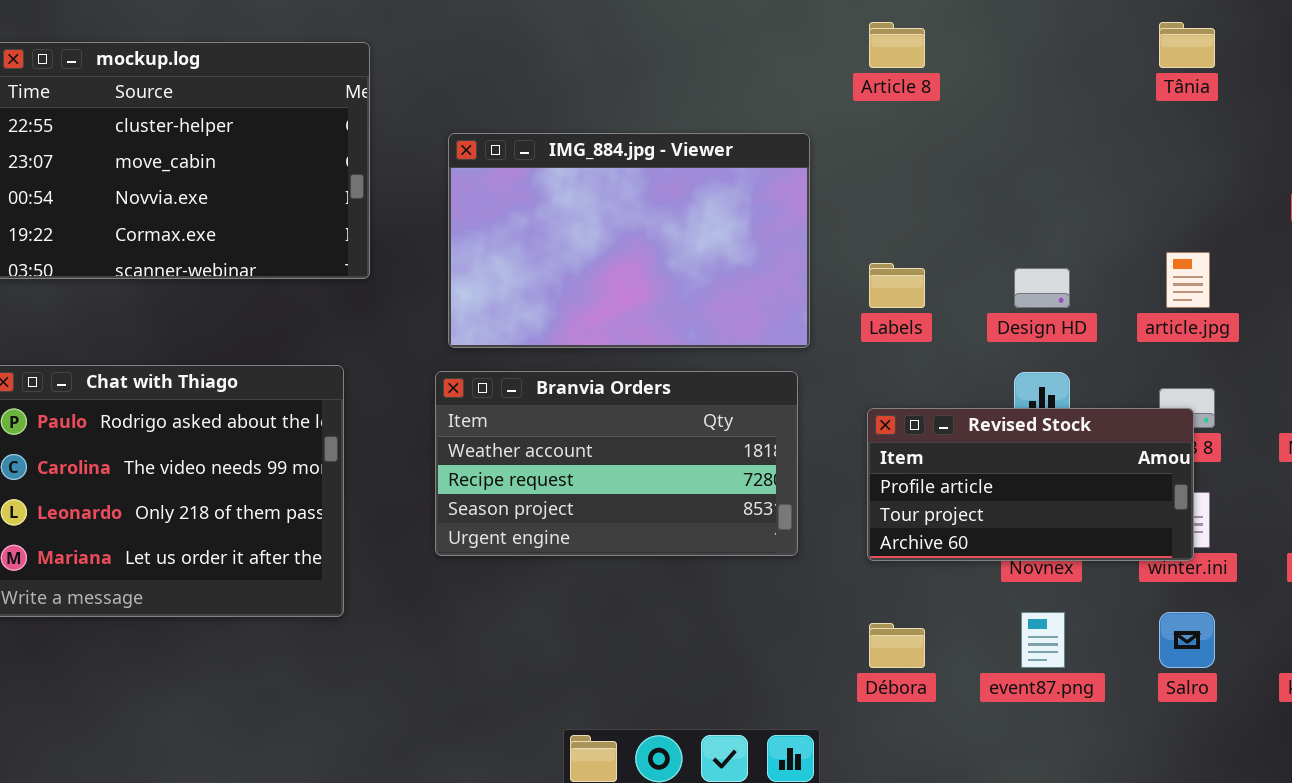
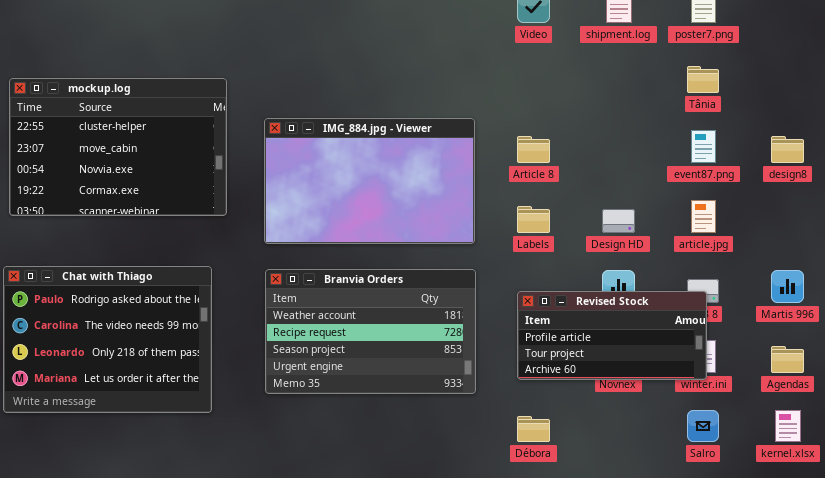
Article 8: [869,22,925,68] -> [517,136,550,163], moved
IMG_884.jpg - Viewer: [448,133,810,348] -> [264,118,475,244], moved
Branvia Orders: [435,371,798,556] -> [265,269,476,394], resized
event87.png: [1021,612,1065,668] -> [691,130,716,163], moved

